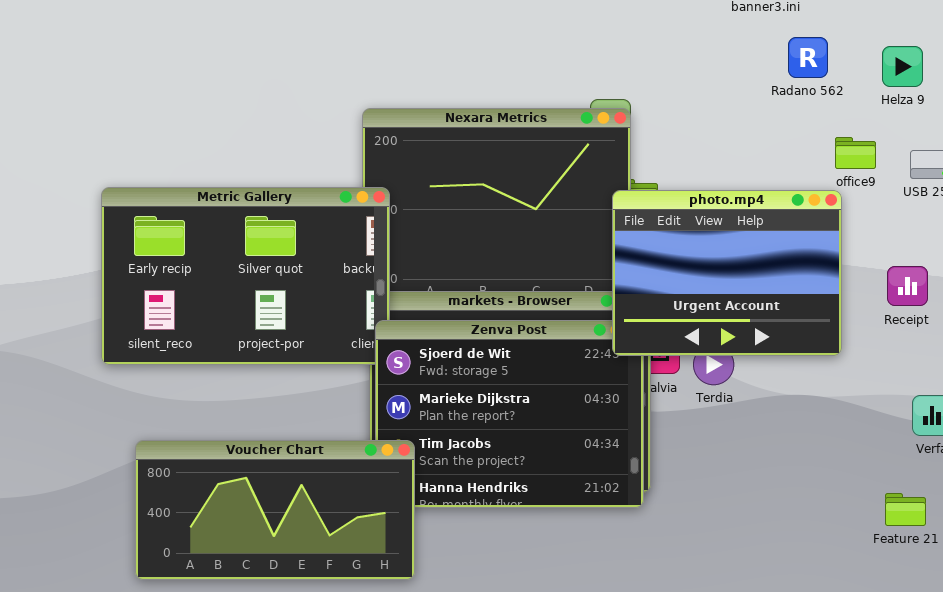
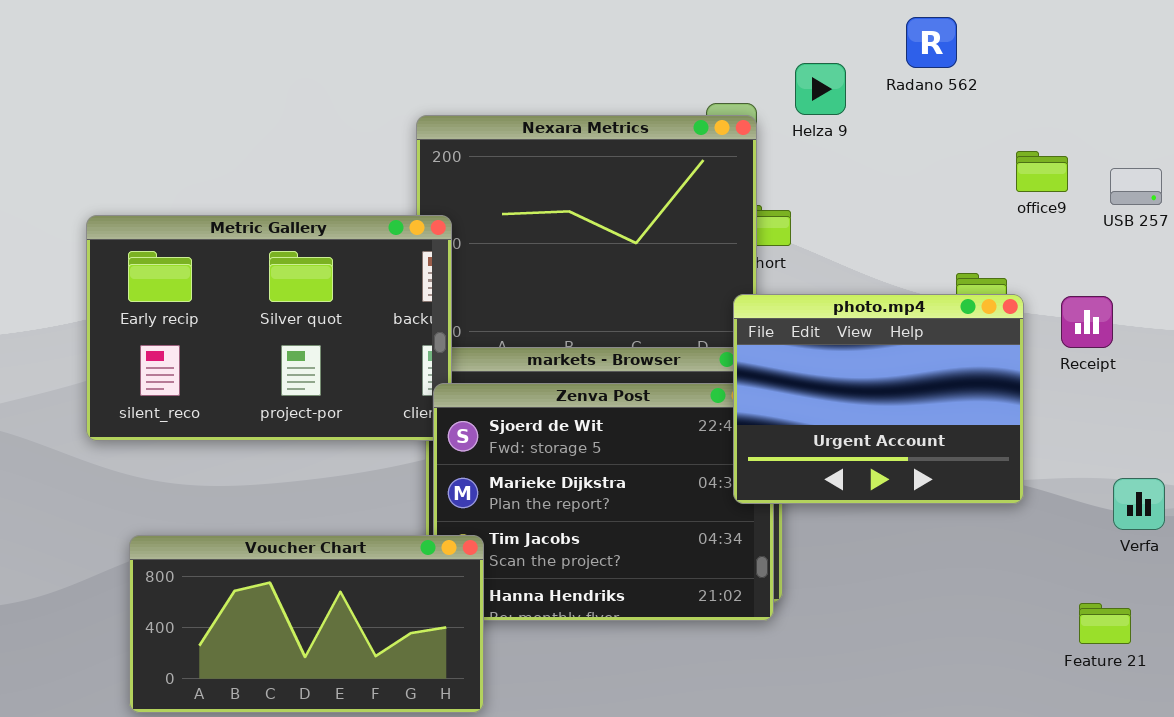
Radano 562: [788,37,828,78] -> [906,17,957,68], moved
Helza 9: [882,46,923,87] -> [795,63,846,115], moved
photo.mp4: [612,190,842,356] -> [733,294,1024,504], moved
Receipt: [887,266,928,306] -> [1061,296,1113,348], moved

